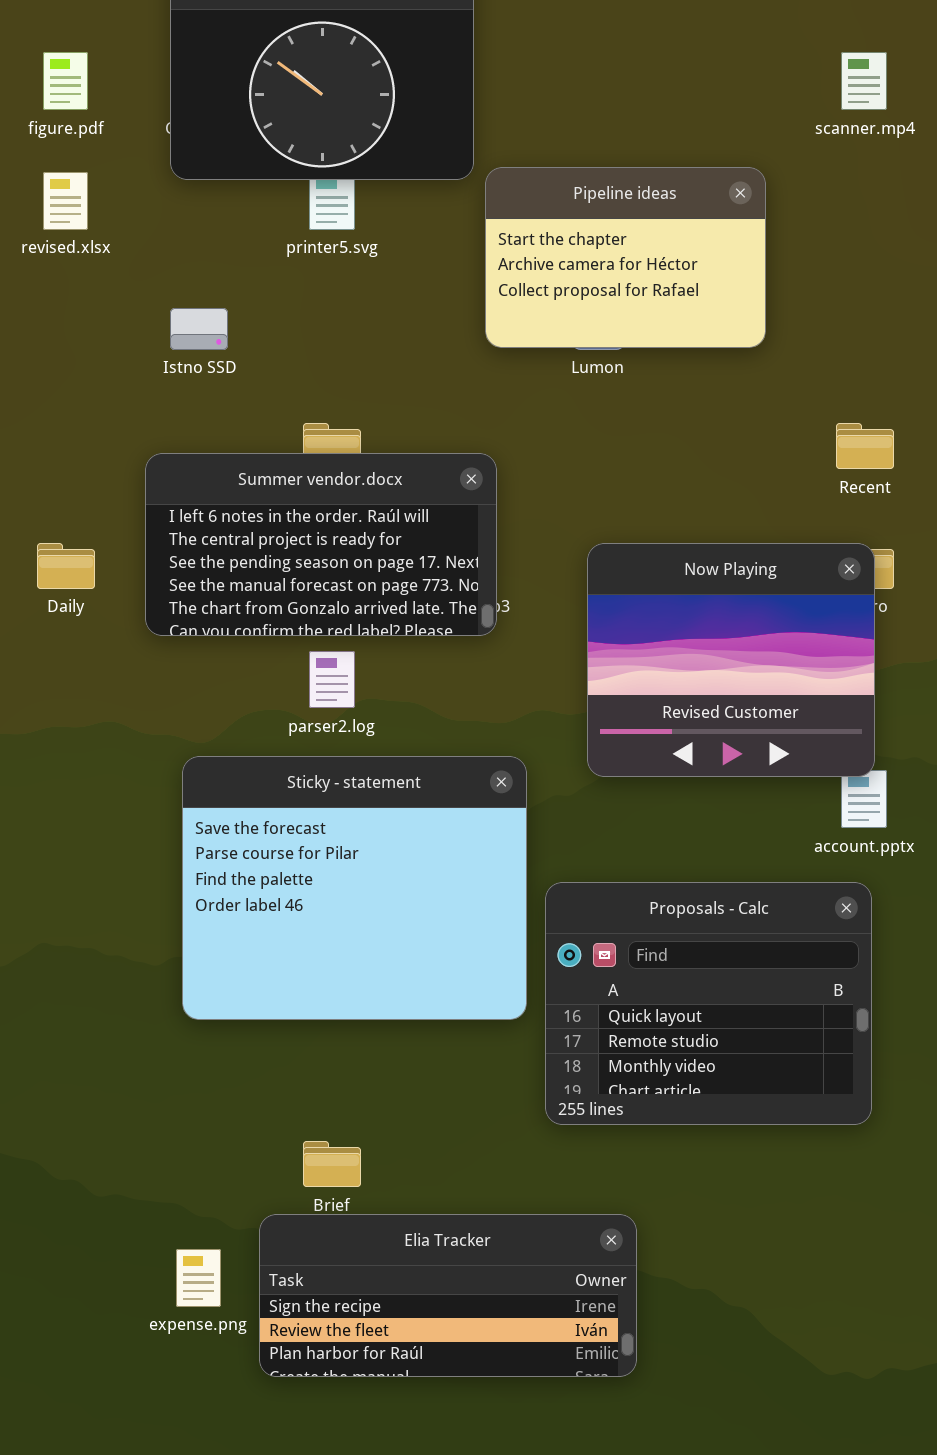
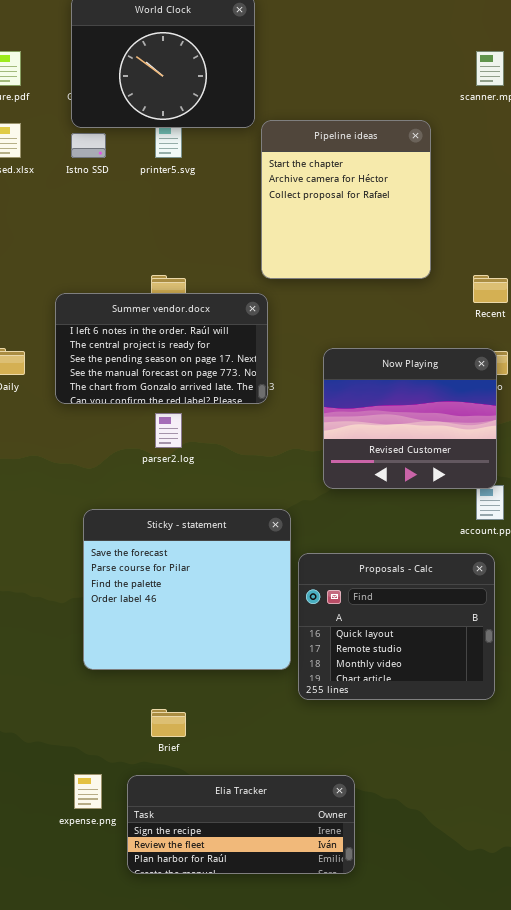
Pipeline ideas: [485,167,766,348] -> [261,120,431,279], resized
Istno SSD: [170,308,228,350] -> [71,133,106,158], moved
Sticky - statement: [182,756,527,1020] -> [83,509,291,670], moved
Elia Tracker: [259,1214,637,1377] -> [127,775,355,874], moved

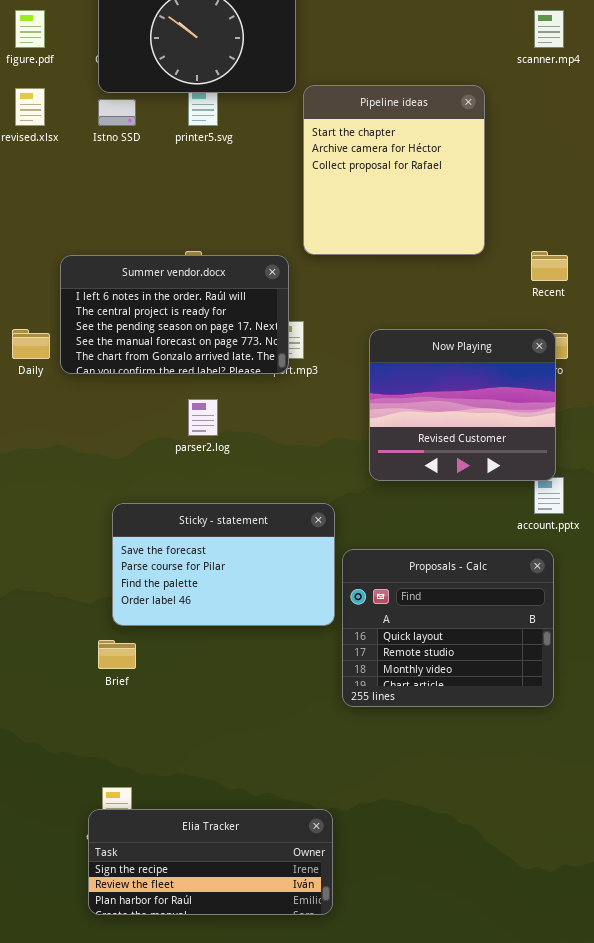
Summer vendor.docx: [55,293,268,404] -> [60,255,289,374], moved
Sticky - statement: [83,509,291,670] -> [112,503,335,626], resized
Brief: [151,709,186,737] -> [98,640,136,669], moved
Elia Tracker: [127,775,355,874] -> [88,809,333,915], moved

